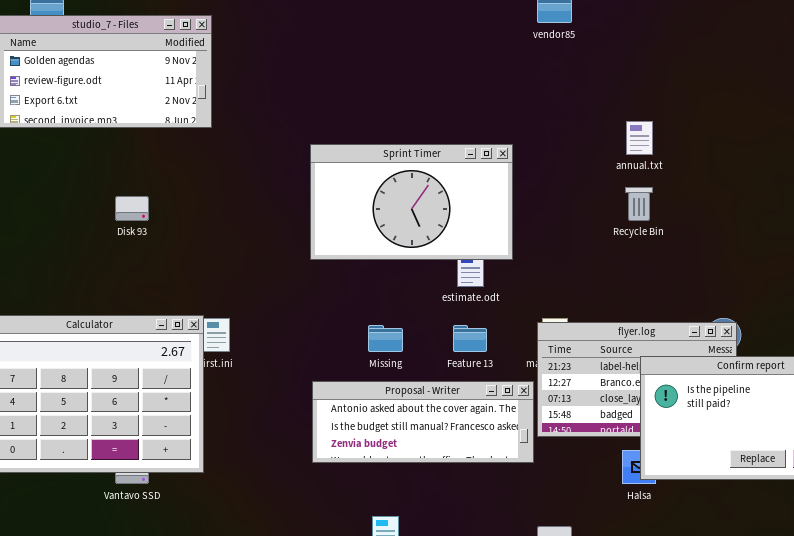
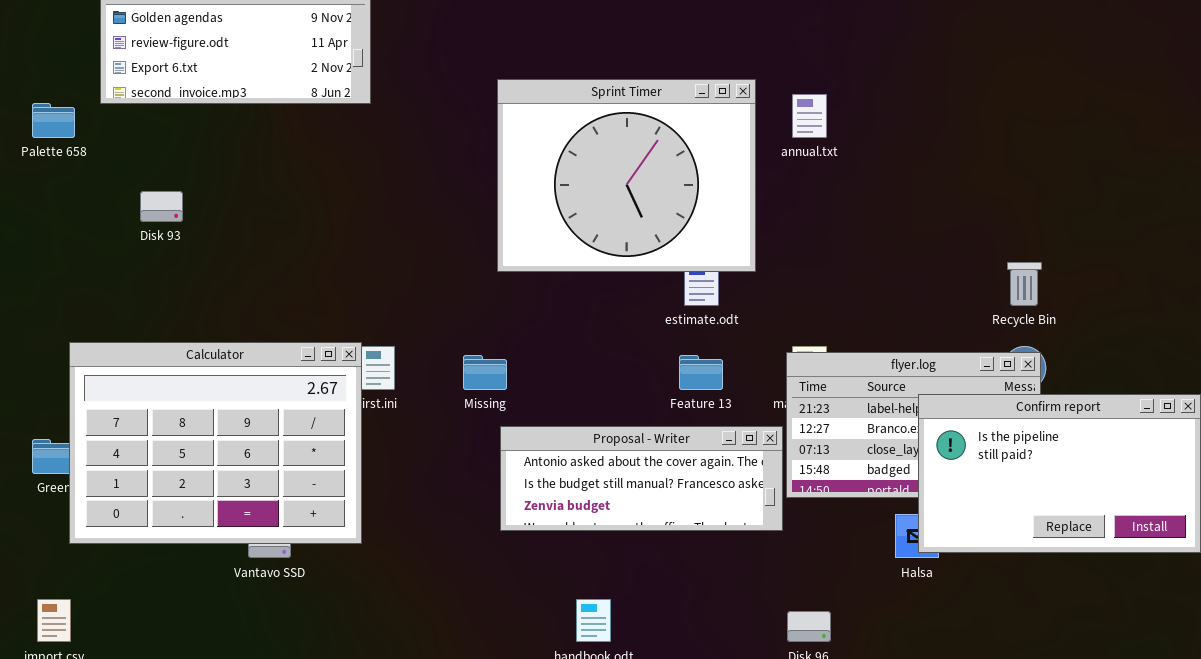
annual.txt: [626,121,653,155] -> [792,94,827,138], moved
Sprint Timer: [310,144,513,260] -> [497,79,756,272], resized
Recycle Bin: [625,187,653,221] -> [1007,262,1042,306], moved
Disk 93: [115,196,149,221] -> [140,191,183,222], moved
Missing: [368,325,403,352] -> [463,355,507,390], moved

